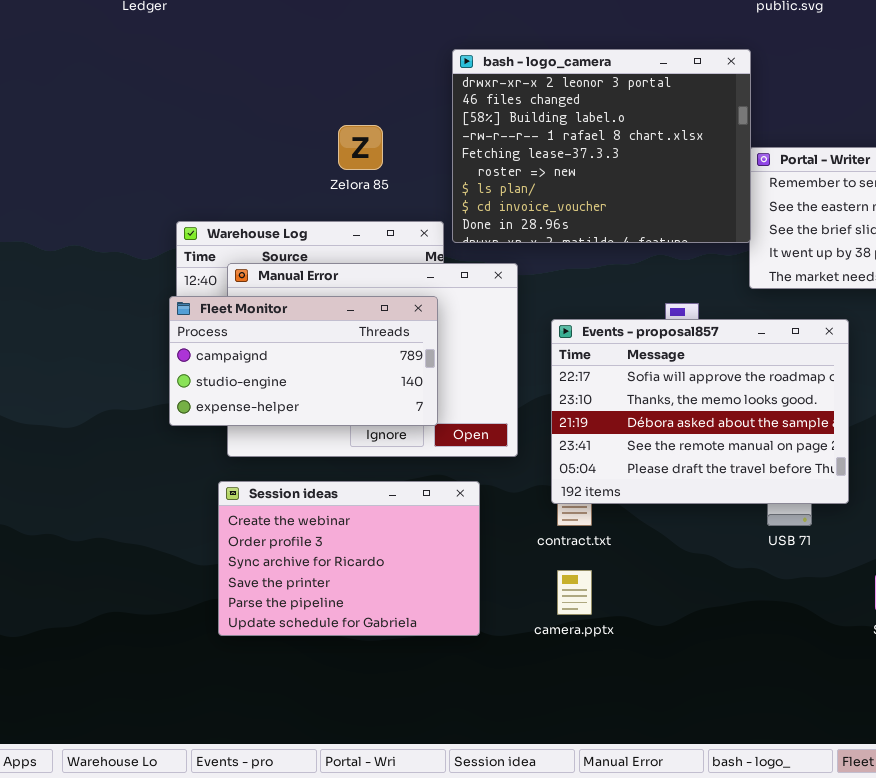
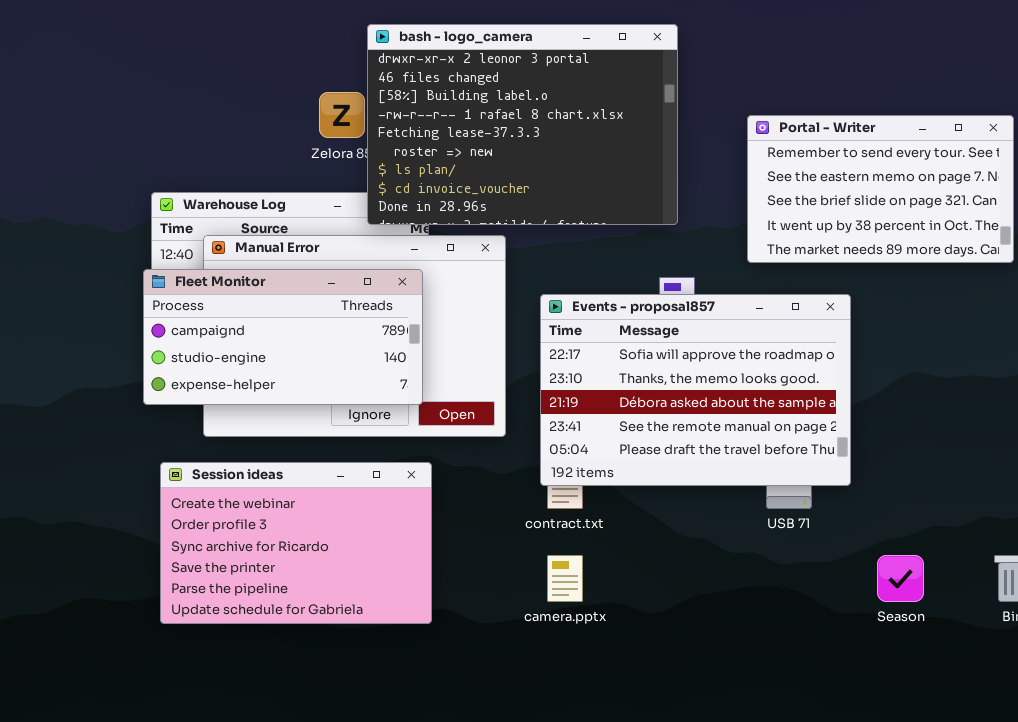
bash - logo_camera: [452,49,751,243] -> [367,24,678,225], moved
Session ideas: [218,481,480,636] -> [160,462,432,624], moved

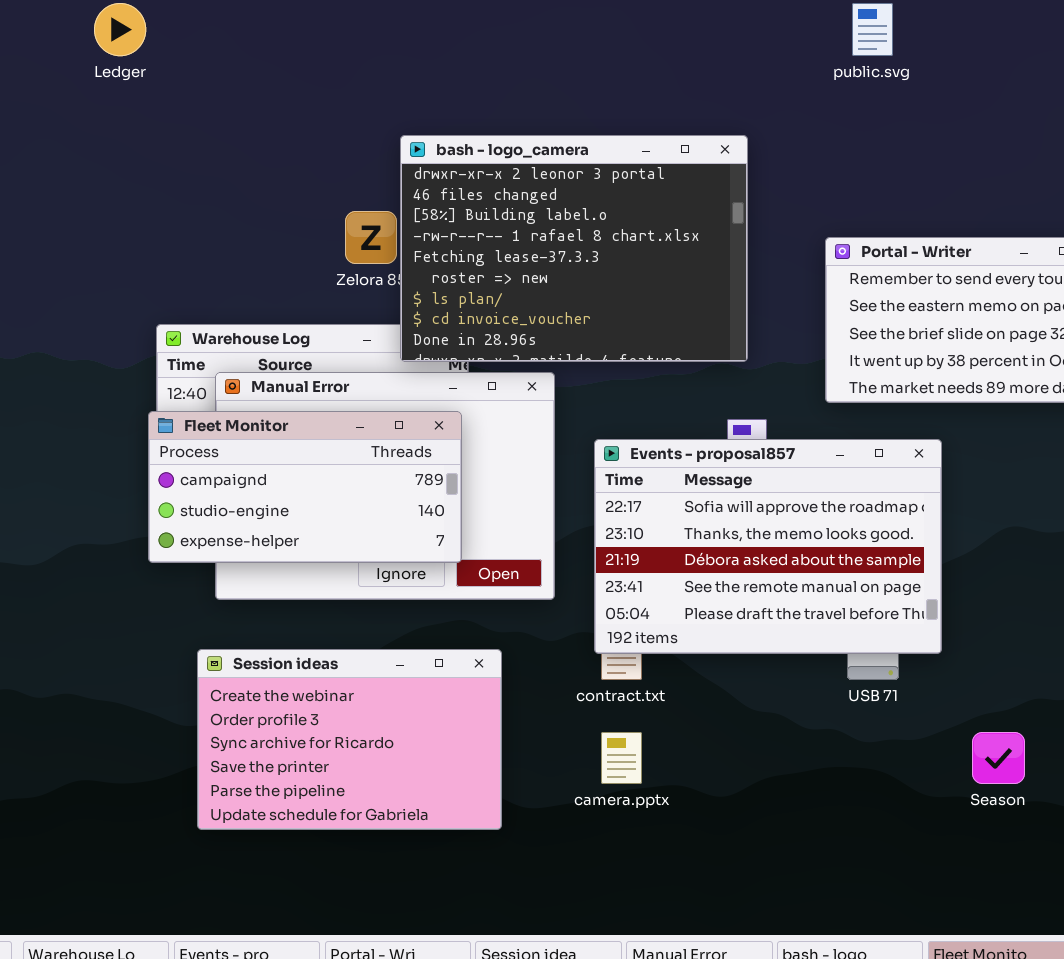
Session ideas: [160,462,432,624] -> [197,649,502,830], moved

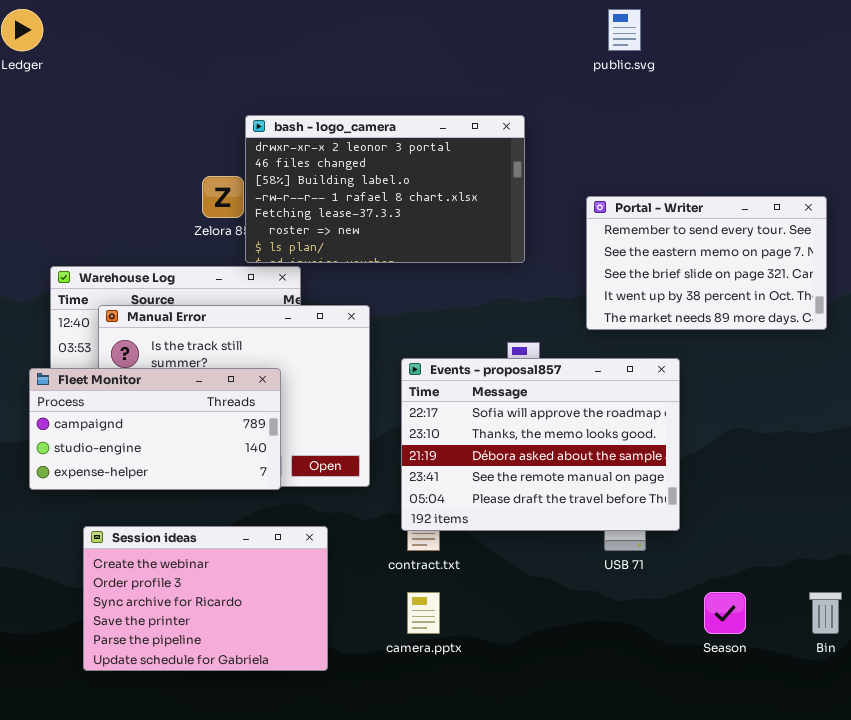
bash - logo_camera: [400,135,748,362] -> [245,115,525,263], resized
Fleet Monitor: [148,411,462,563] -> [29,368,281,490], moved

